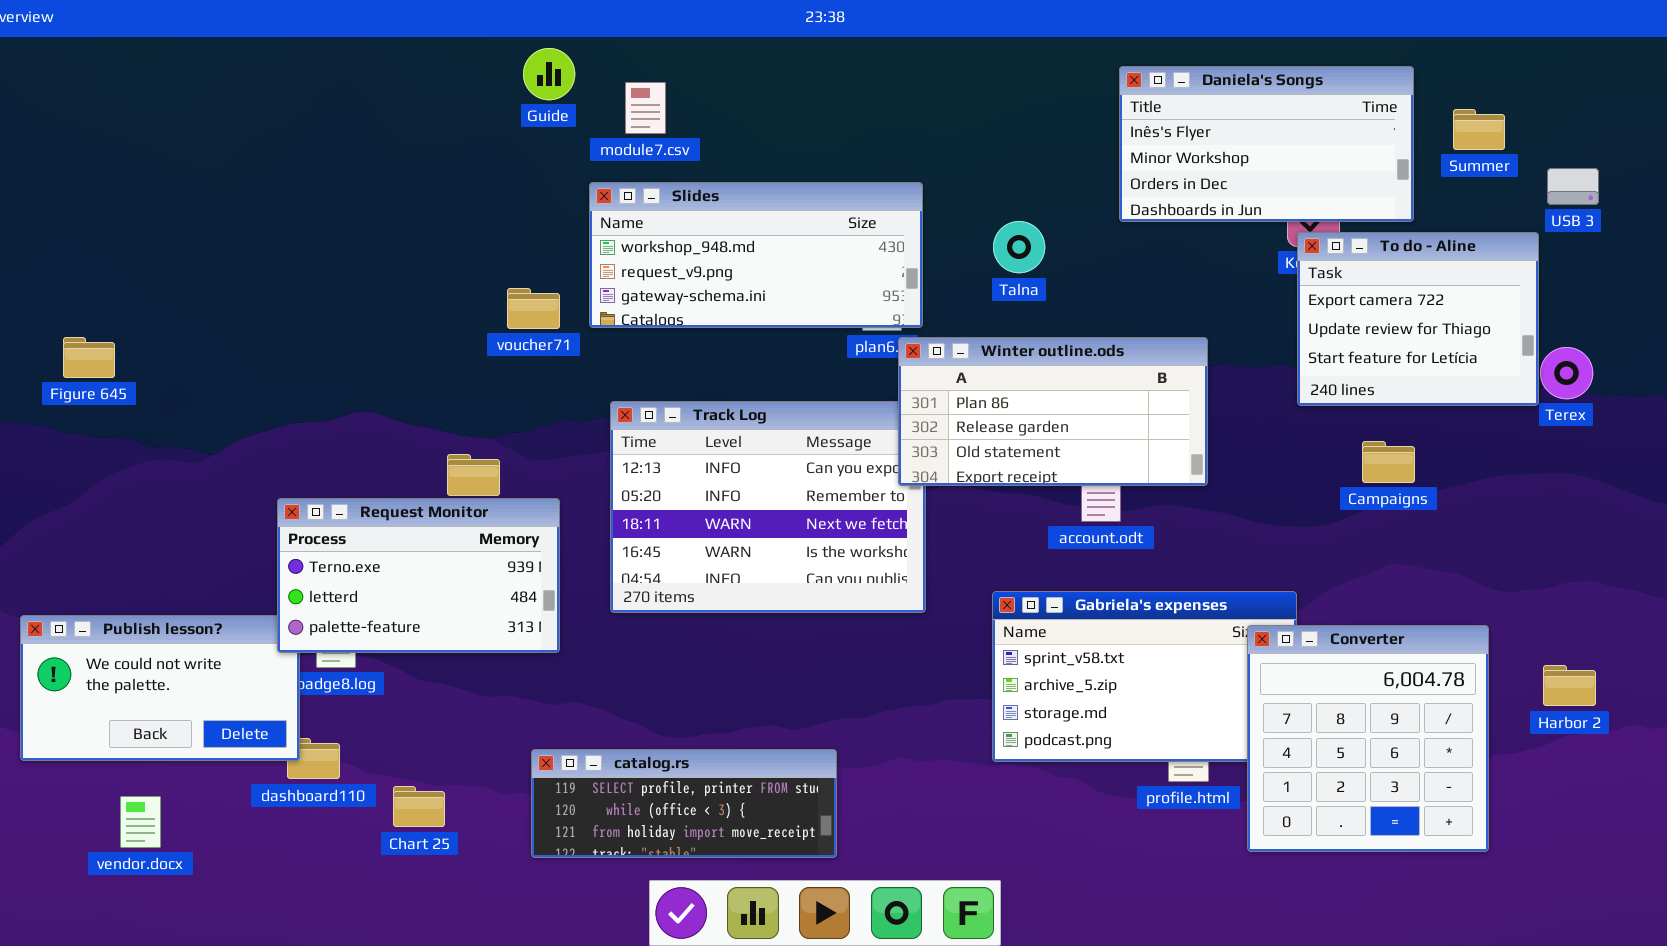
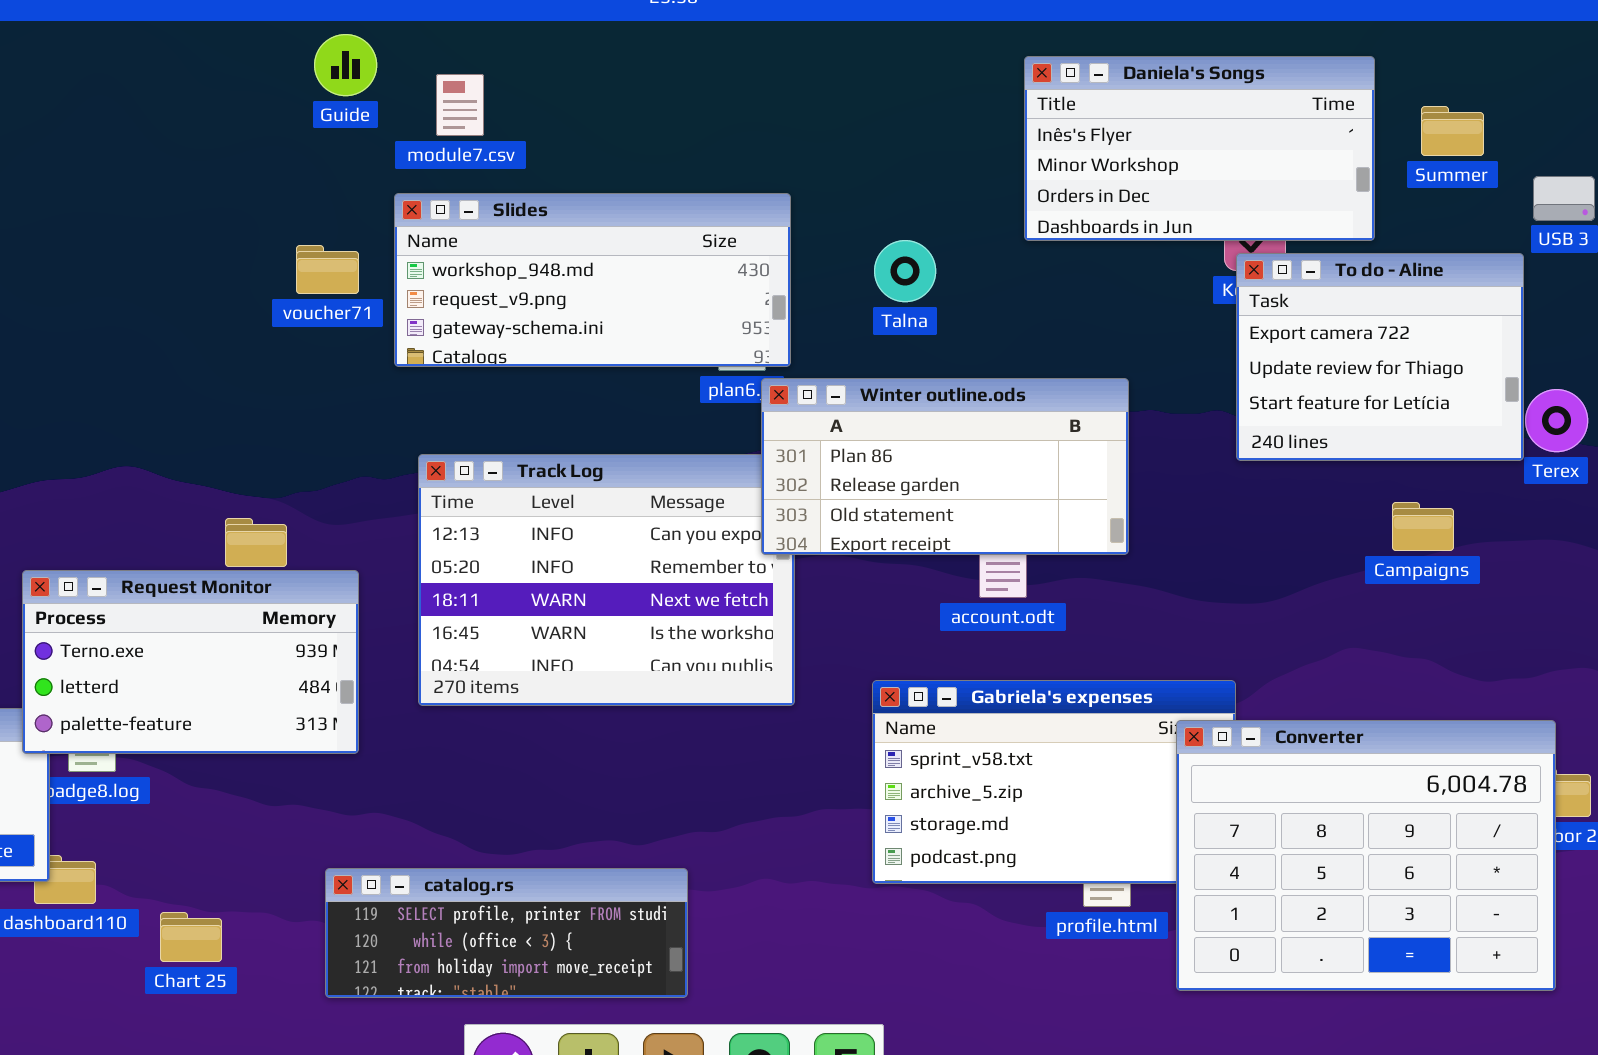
voucher71: [507,288,560,329] -> [296,245,359,294], moved
Campaigns: [1362,441,1415,483] -> [1392,502,1454,551], moved
Converter: [1247,625,1489,852] -> [1176,720,1556,991], resized

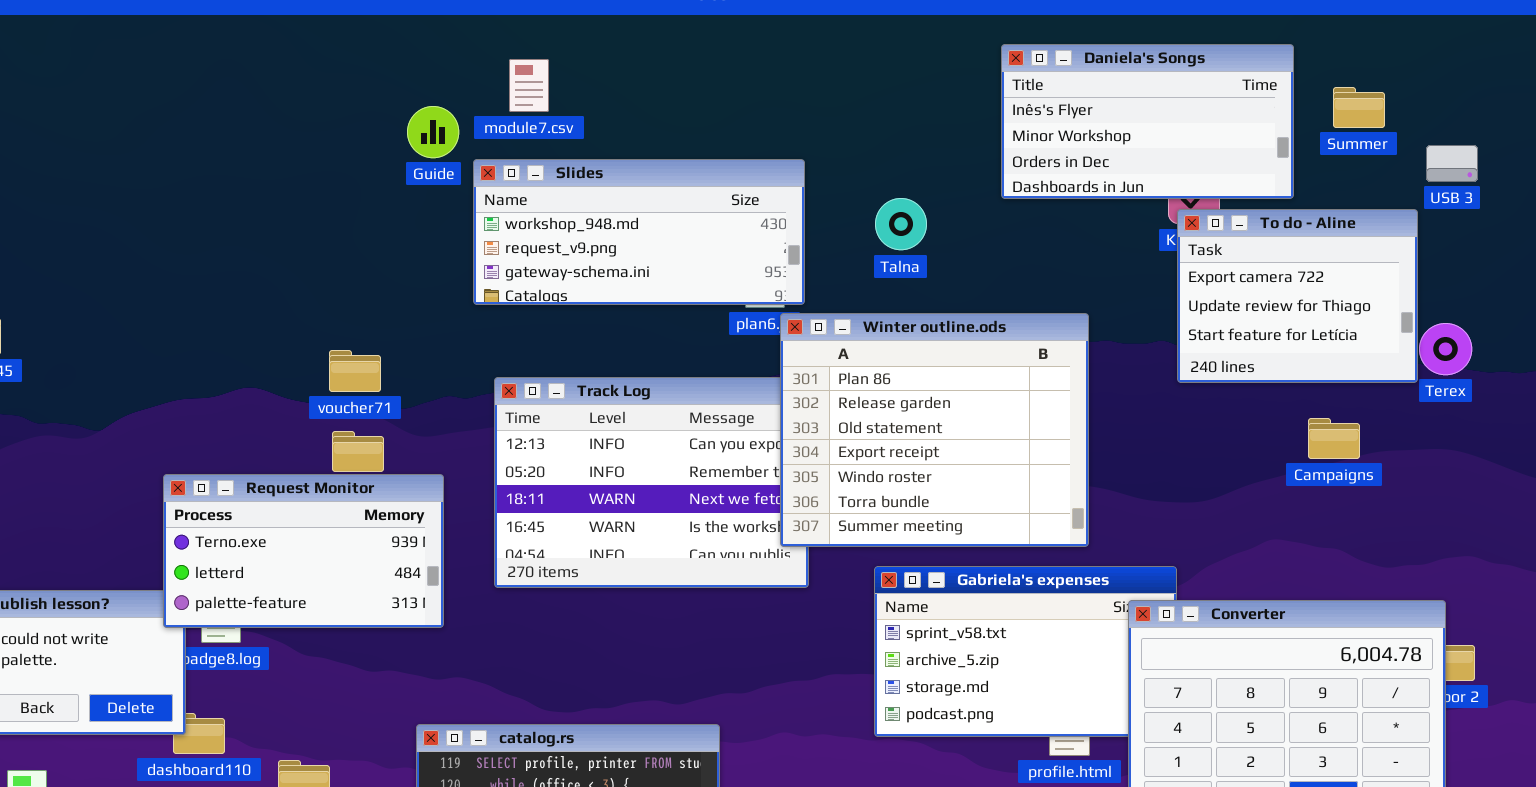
Guide: [314,34,377,96] -> [407,106,459,158], moved
voucher71: [296,245,359,294] -> [329,350,381,392], moved
Winter outline.ods: [761,378,1129,555] -> [780,313,1089,547], resized

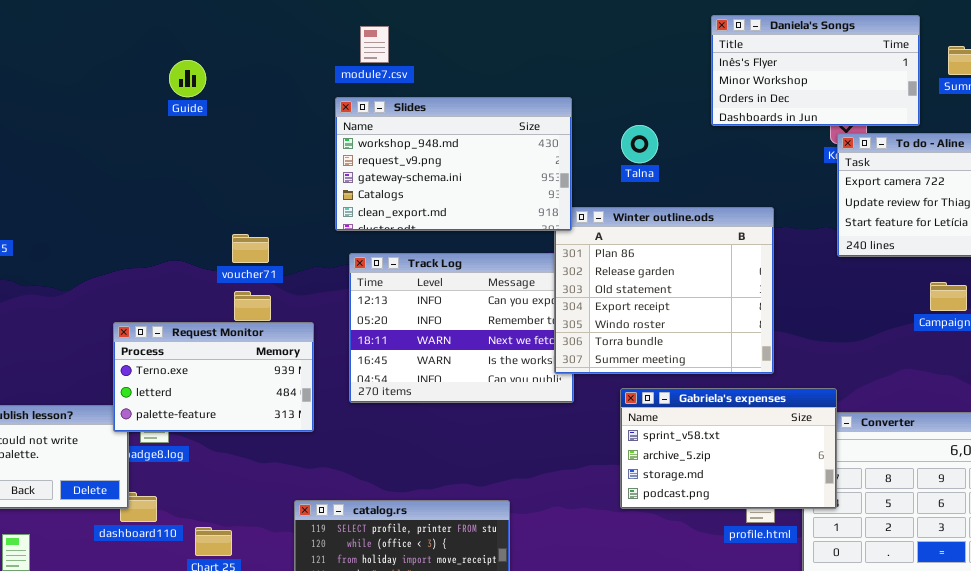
Guide: [407,106,459,158] -> [169,60,206,97], moved
Slides: [473,159,805,305] -> [335,97,572,231], resized
Gabriela's expenses: [874,566,1177,737] -> [620,388,837,509], raised

